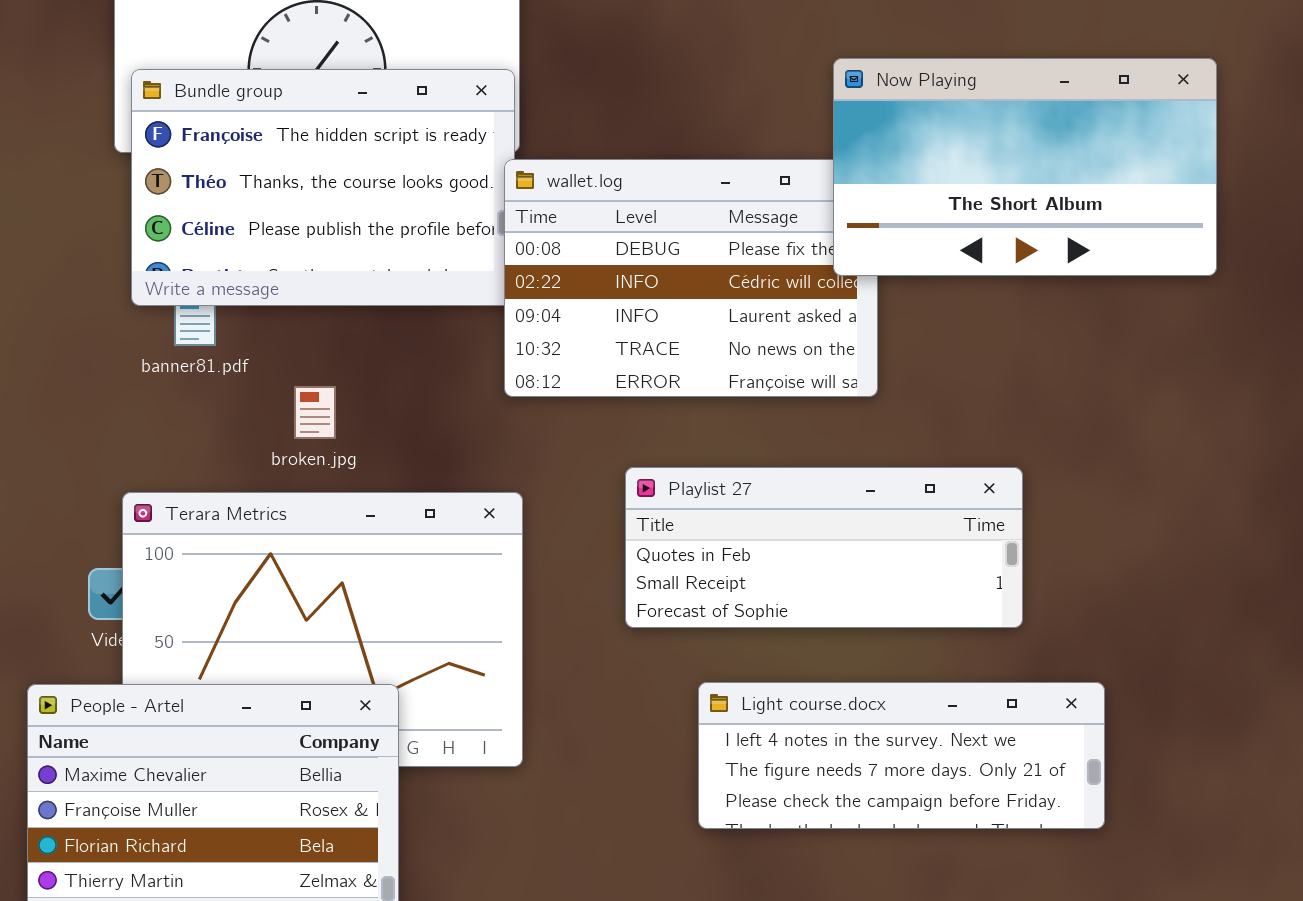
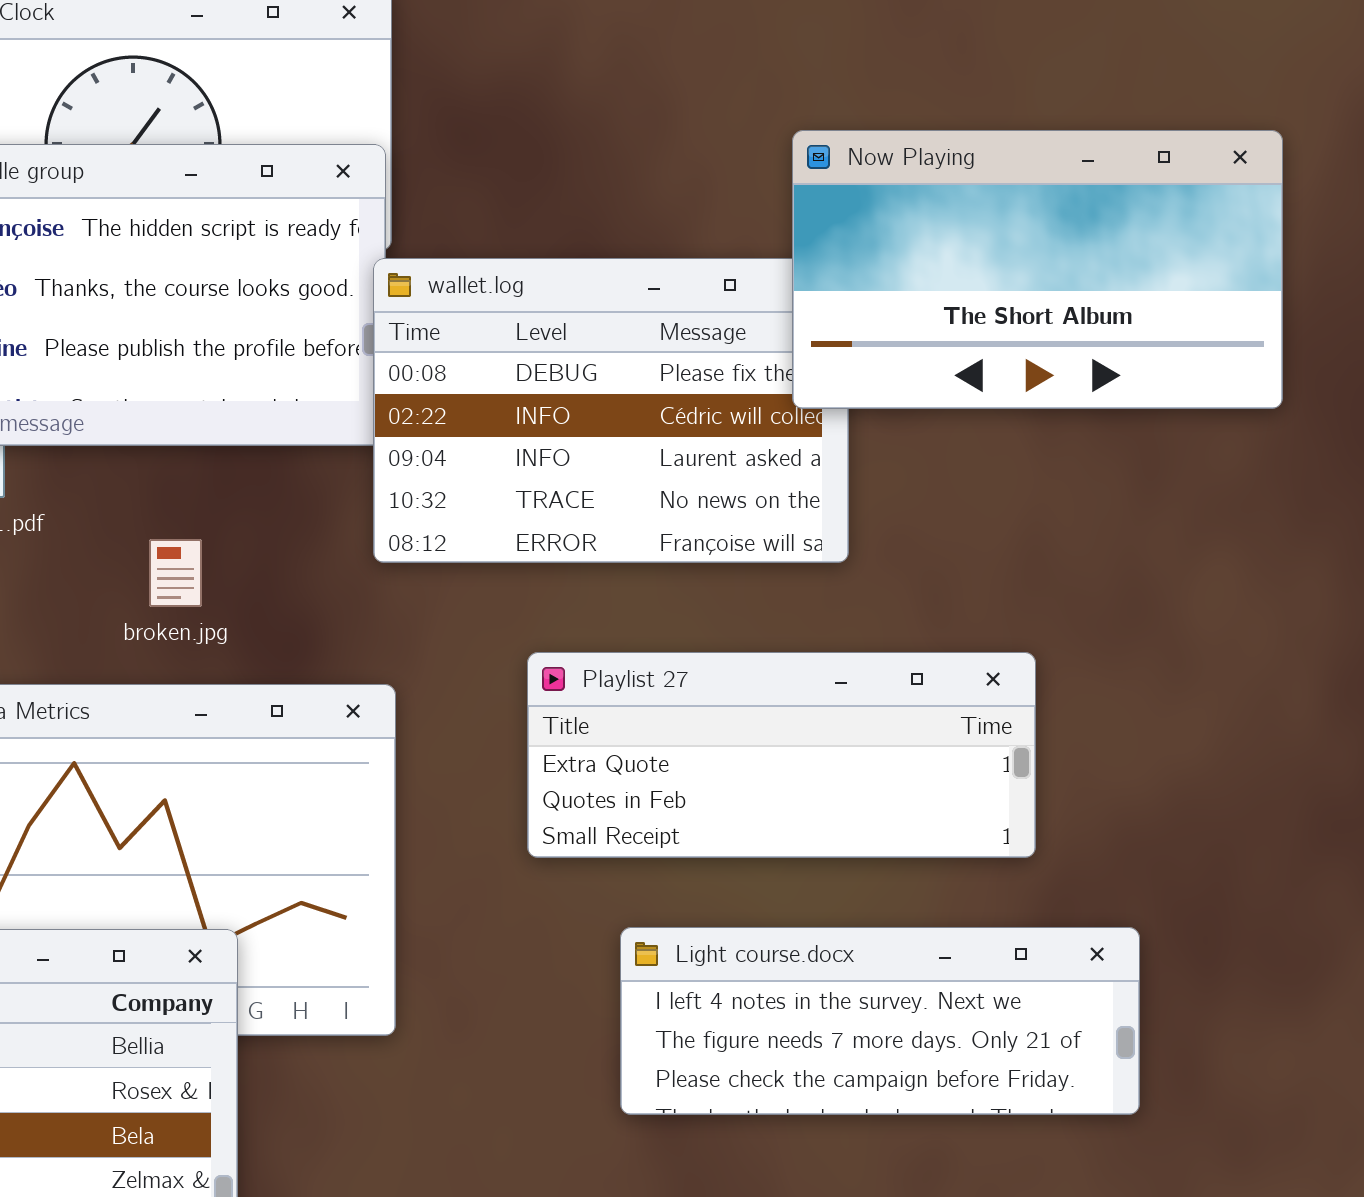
broken.jpg: [294,386,336,439] -> [149,539,202,607], moved
Playlist 27: [625,467,1023,628] -> [527,652,1036,858], scrolled up 1 row

